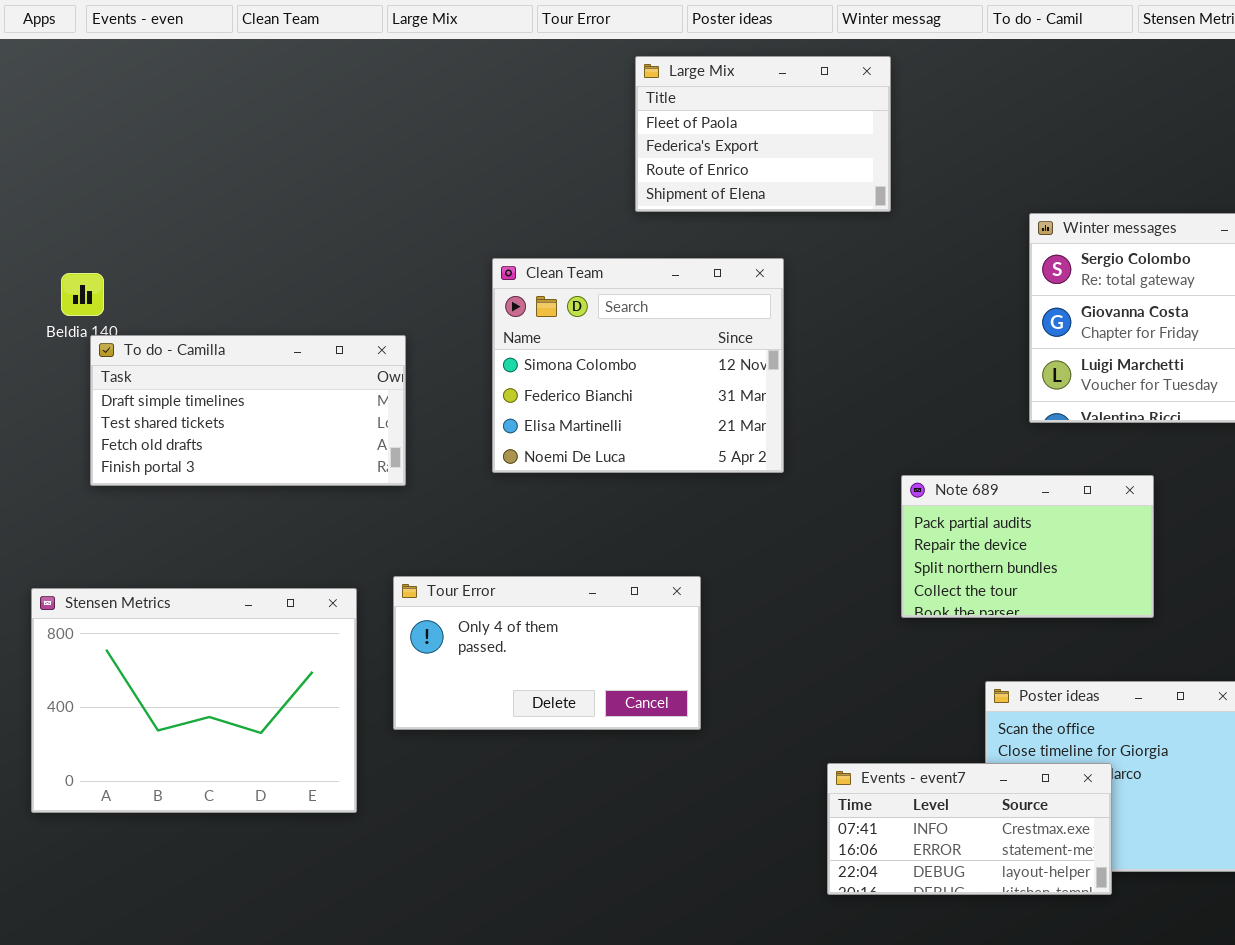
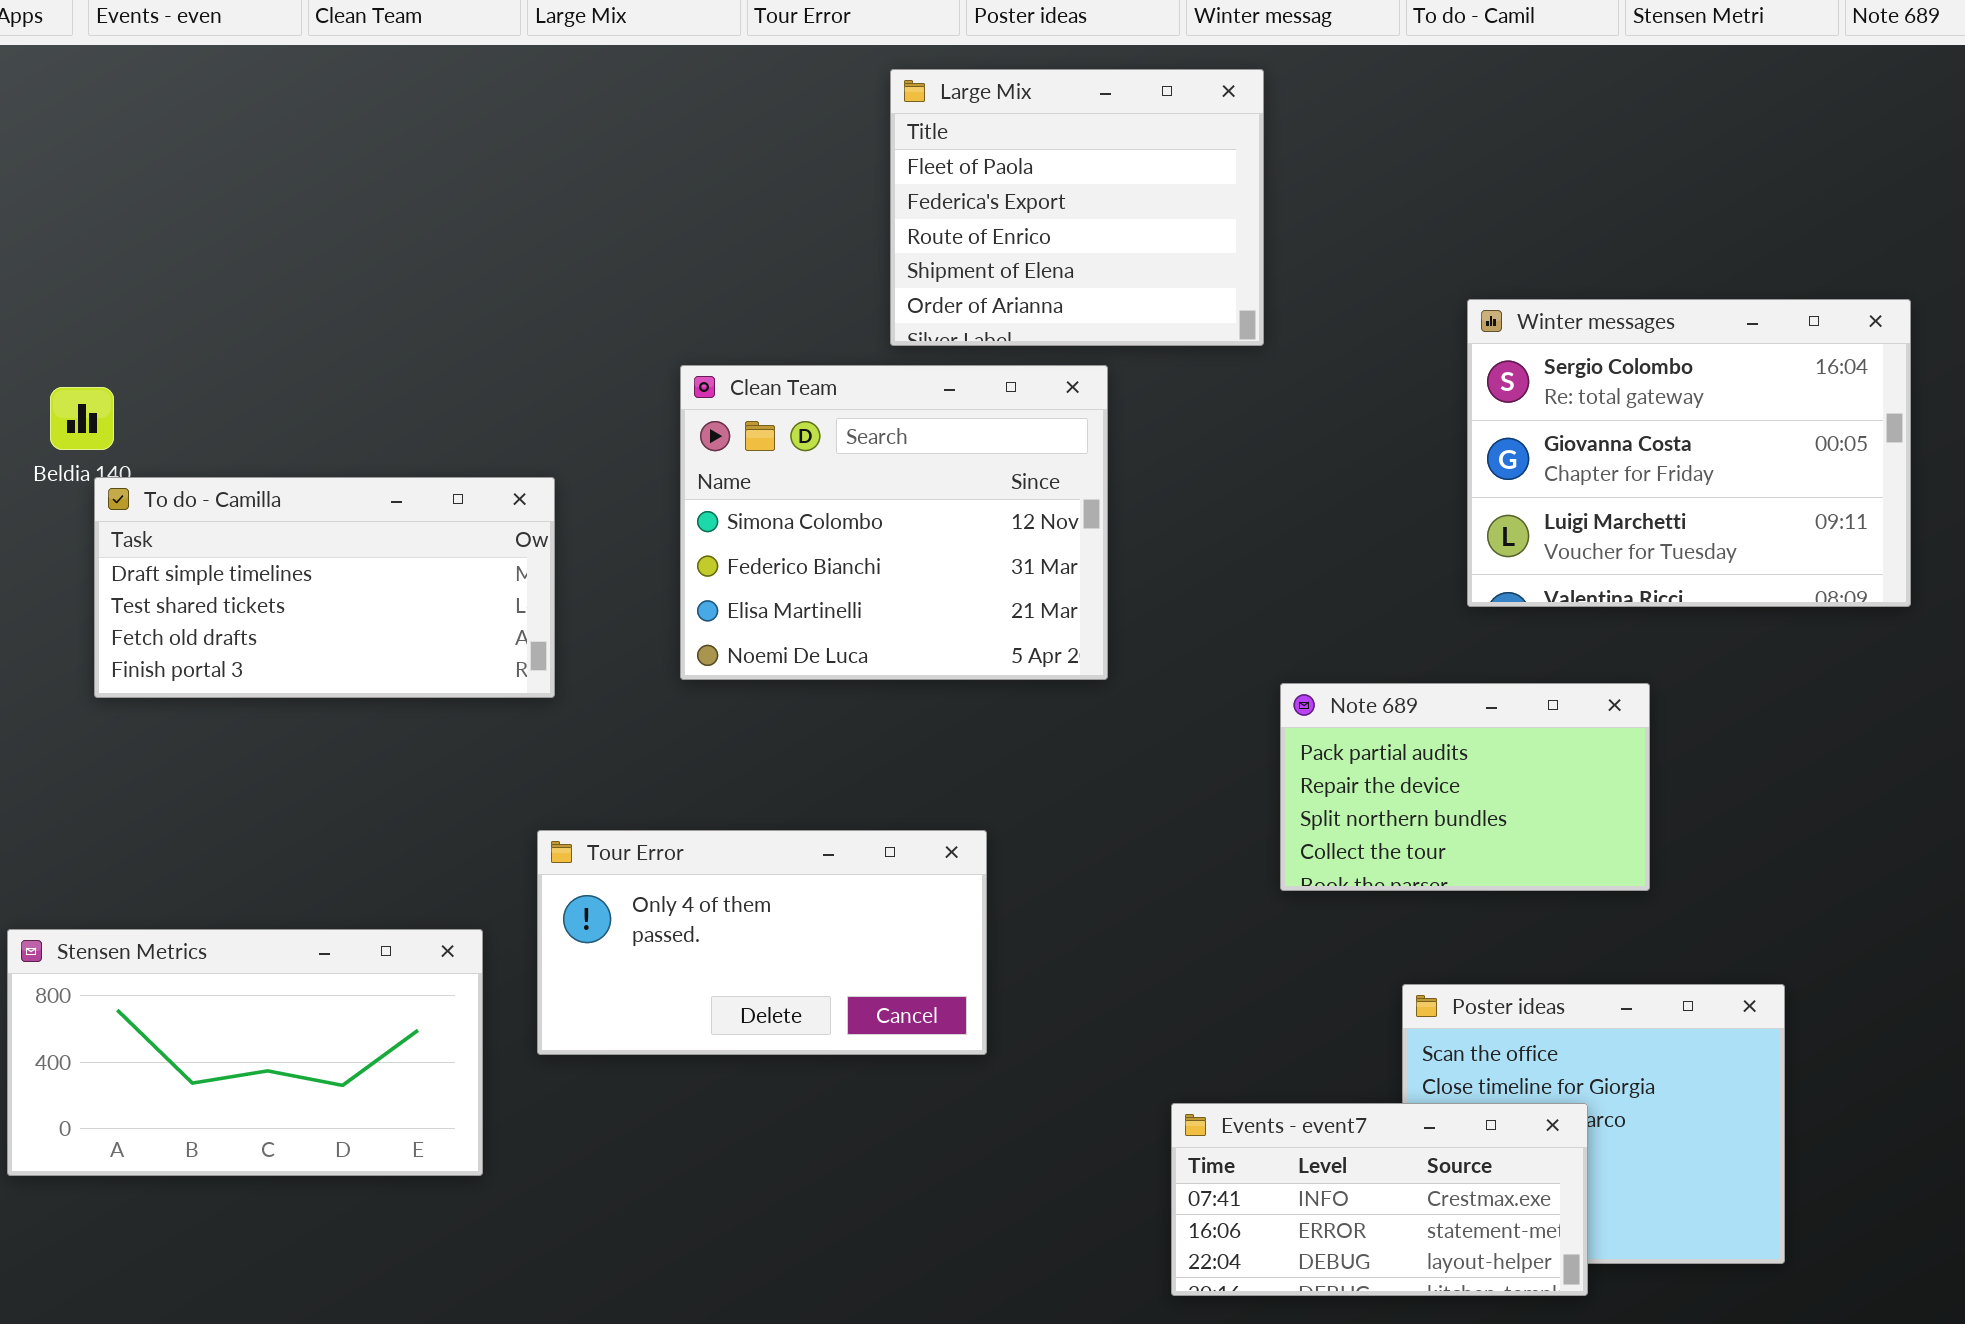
Large Mix: [635,56,891,212] -> [890,69,1264,346], resized
Stensen Metrics: [31,588,357,813] -> [7,929,483,1176], resized

